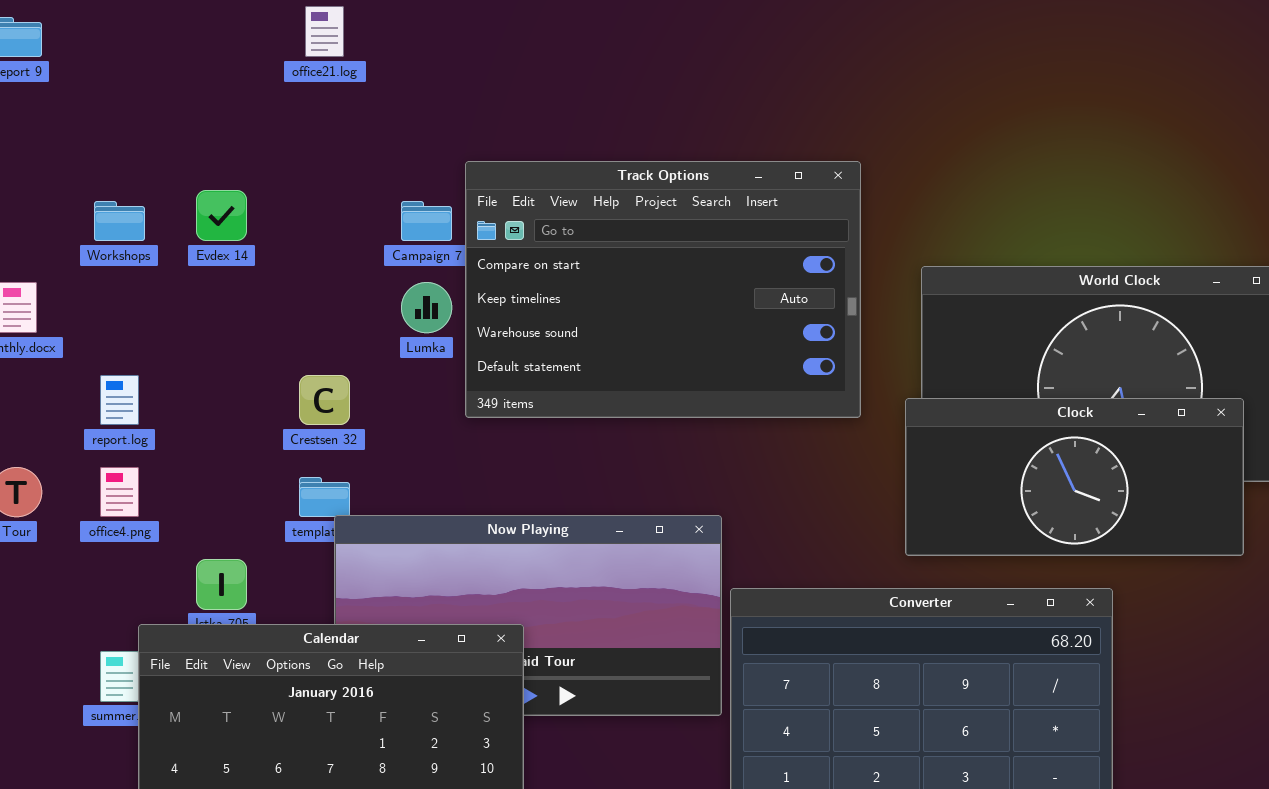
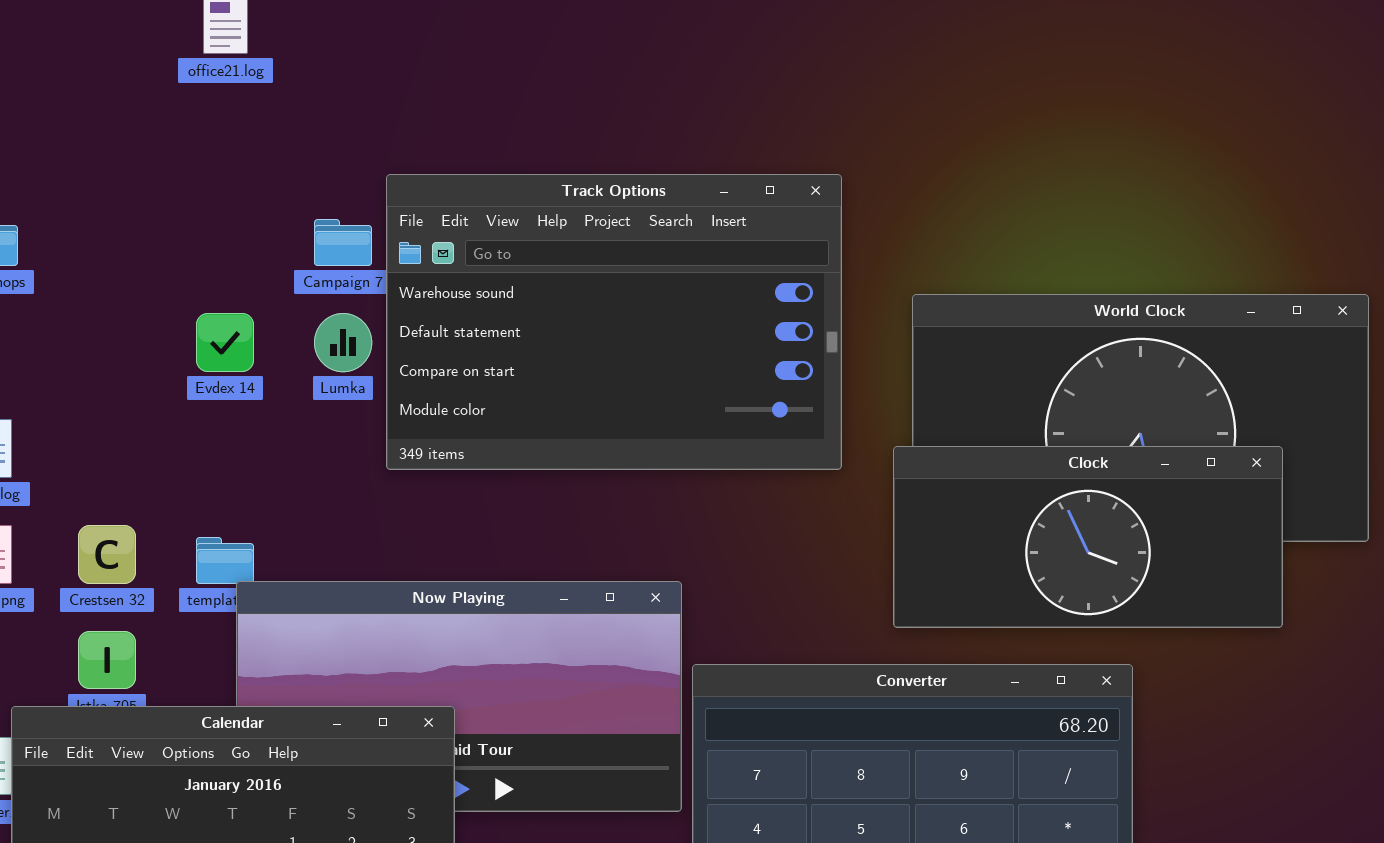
Track Options: [465,161,861,418] -> [386,174,842,470], scrolled down 2 rows
Evdex 14: [196,190,247,241] -> [196,313,254,372], moved
Crestsen 32: [299,375,350,425] -> [78,525,136,584], moved

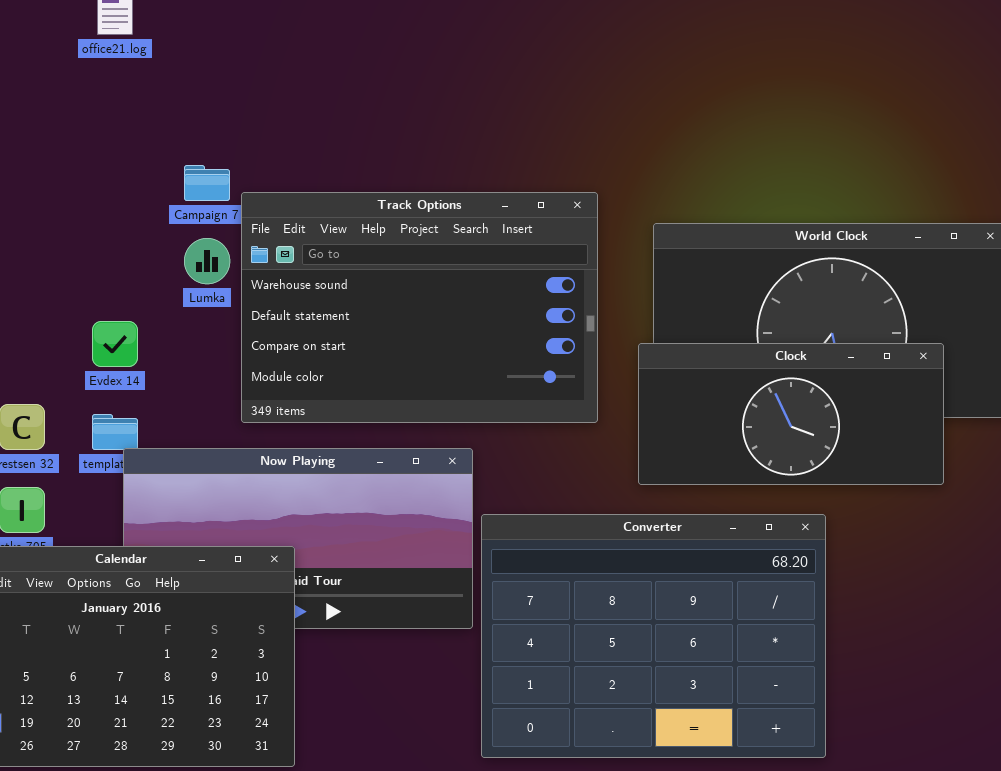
Track Options: [386,174,842,470] -> [241,192,598,423], moved
Evdex 14: [196,313,254,372] -> [92,321,138,367], moved

